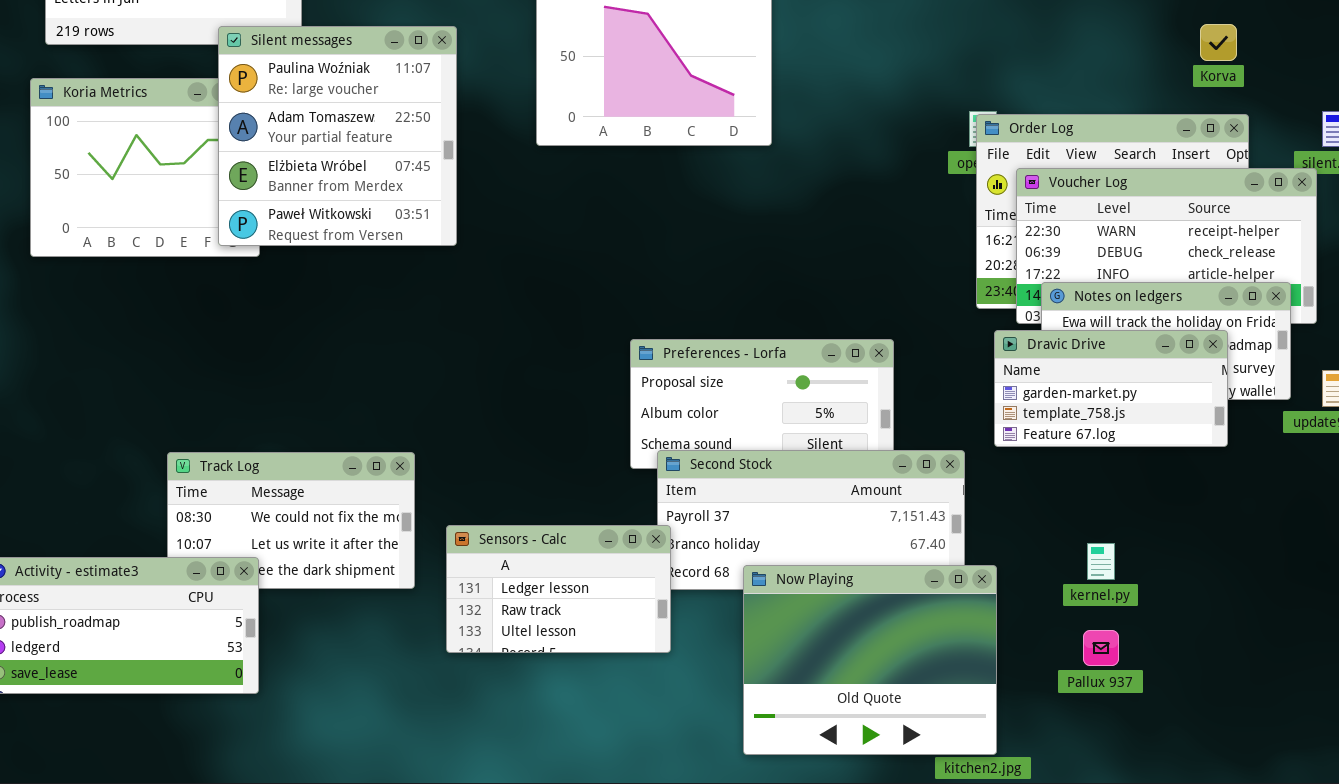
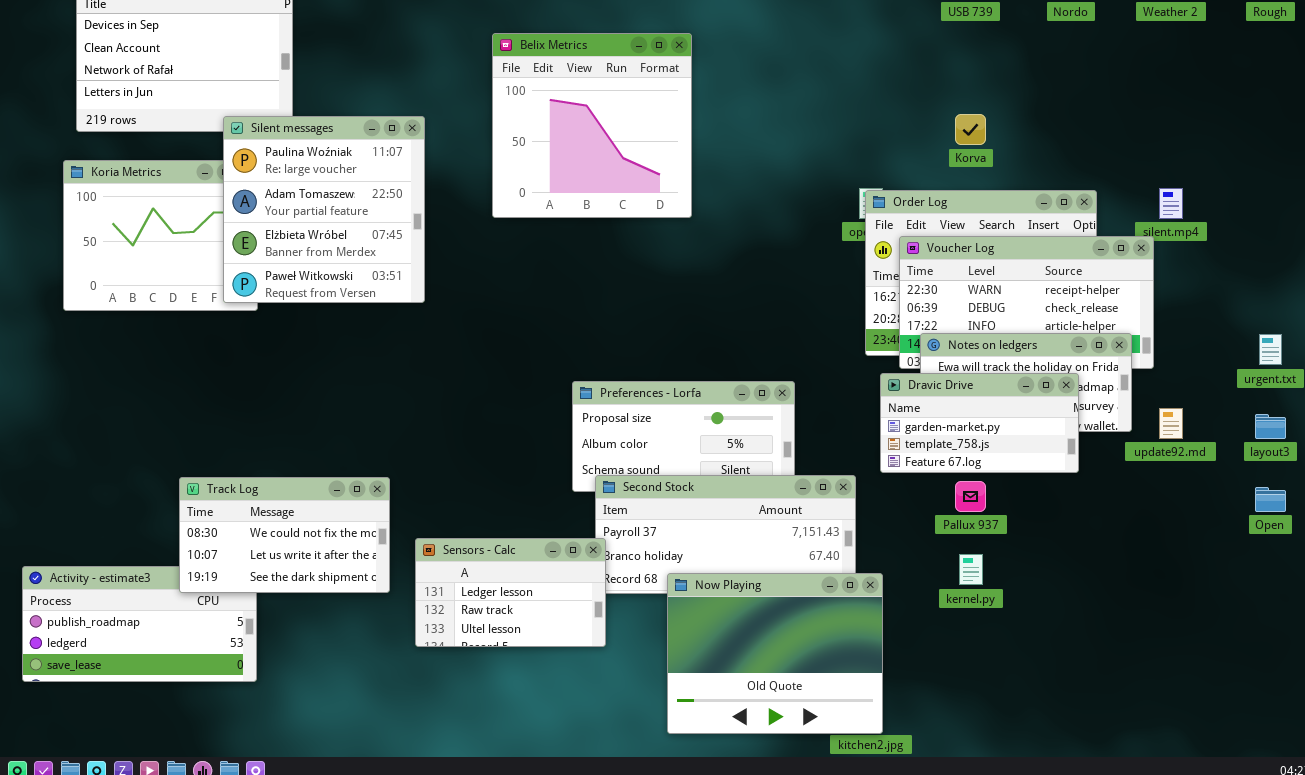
Korva: [1200,24,1237,61] -> [955,114,986,145], moved
Track Log: [167,452,415,589] -> [179,477,390,593], raised
Pallux 937: [1083,630,1119,666] -> [955,481,986,512], moved

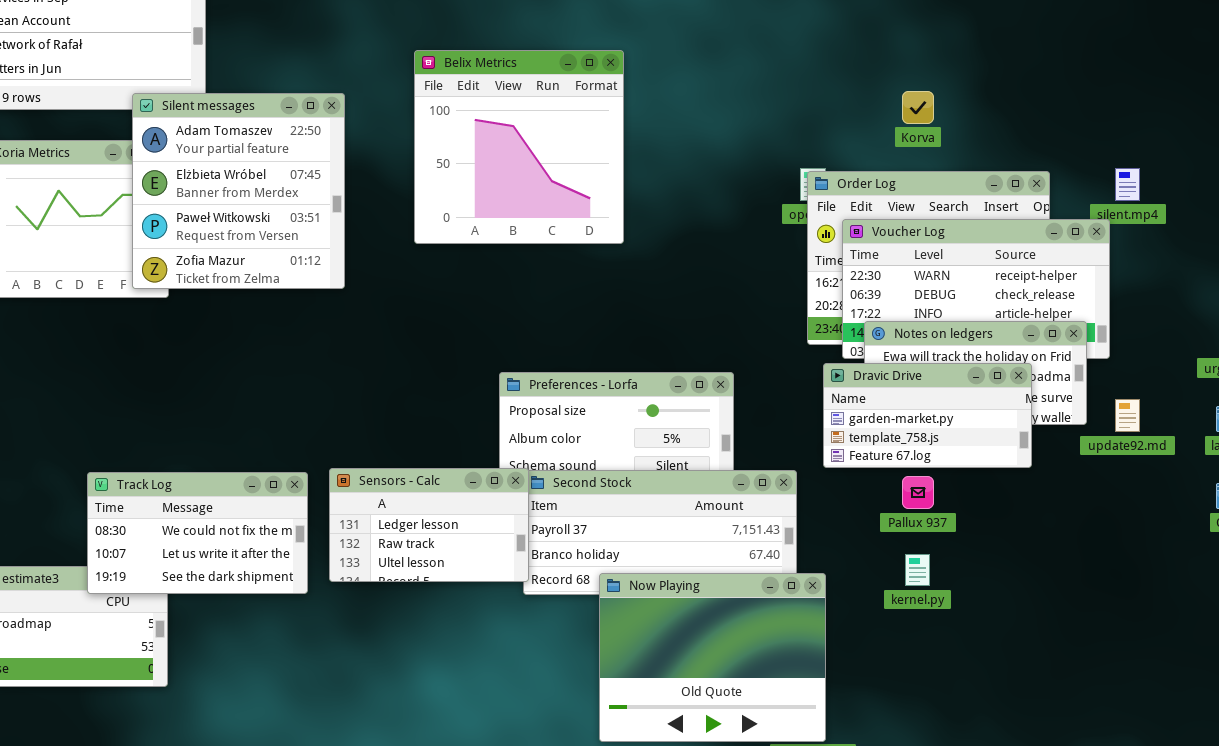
Belix Metrics: [492,33,692,218] -> [414,50,624,244], moved
Silent messages: [223,116,425,303] -> [132,93,345,289], scrolled down 1 row
Sensors - Calc: [415,538,606,647] -> [329,468,529,582], moved

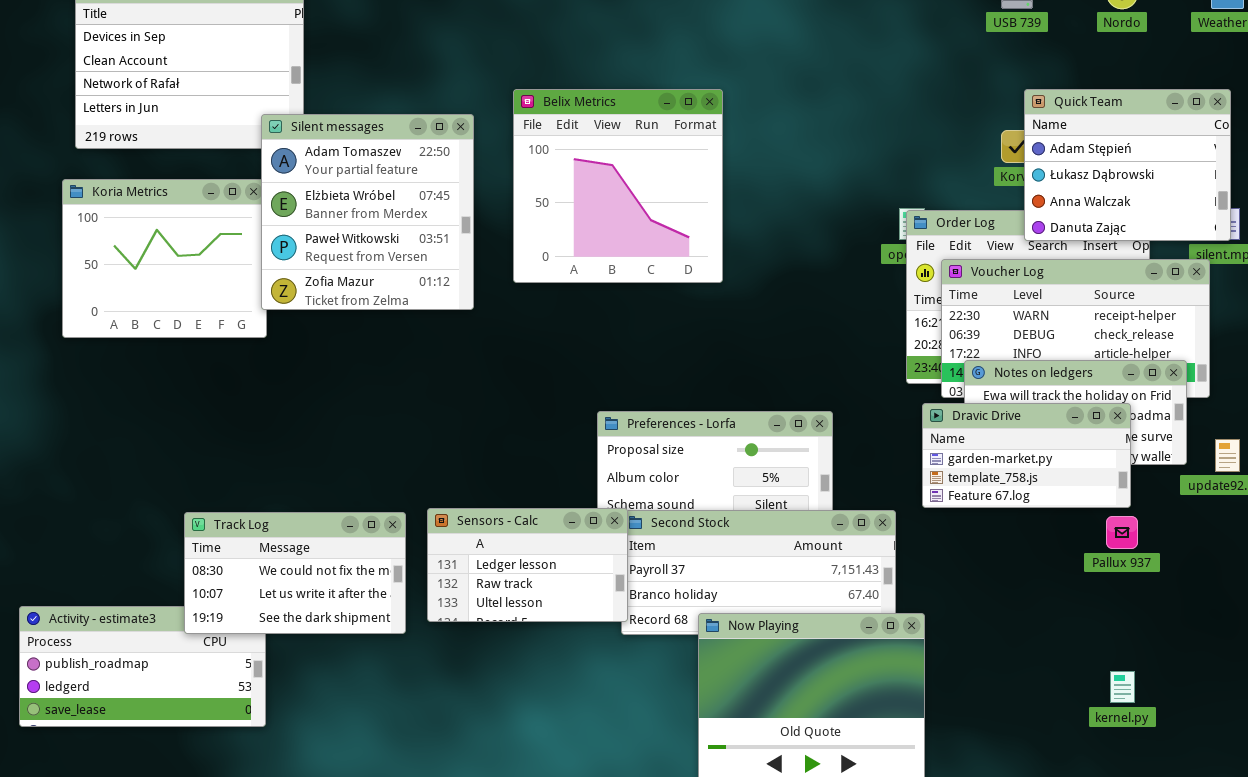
Quick Team: none -> [1024,89,1231,241], opened
Silent messages: [132,93,345,289] -> [261,114,474,310], moved
Pallux 937: [902,476,934,509] -> [1106,516,1138,549], moved
kernel.py: [905,554,930,586] -> [1110,671,1135,703], moved

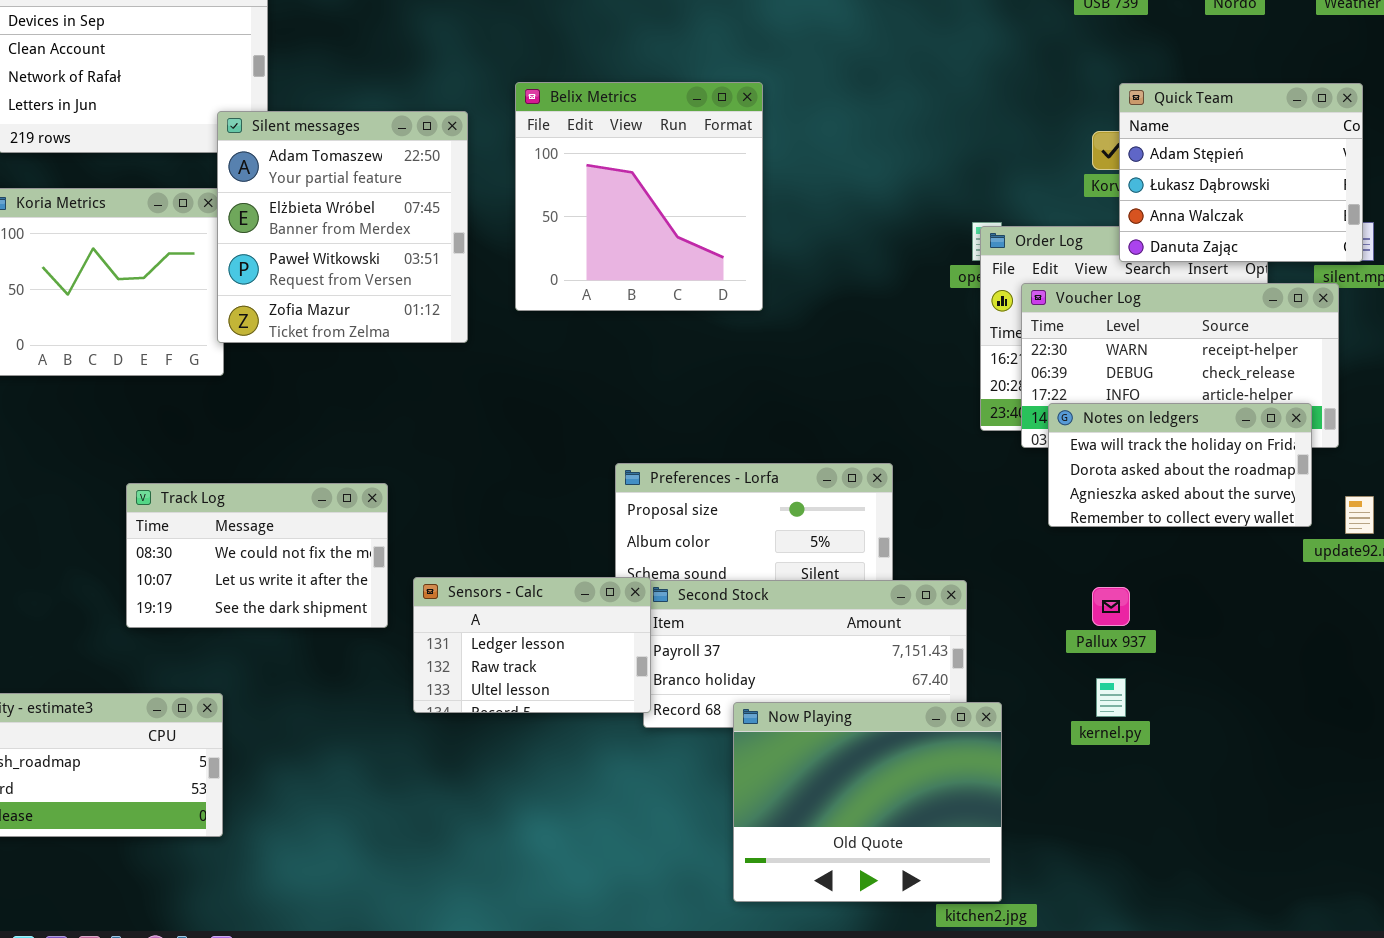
Dravic Drive: [922,403,1131,508] -> none, closed
Track Log: [184,512,406,634] -> [126,483,388,628], moved
Pallux 937: [1106,516,1138,549] -> [1092,587,1130,626], moved
kernel.py: [1110,671,1135,703] -> [1096,678,1126,717], moved

